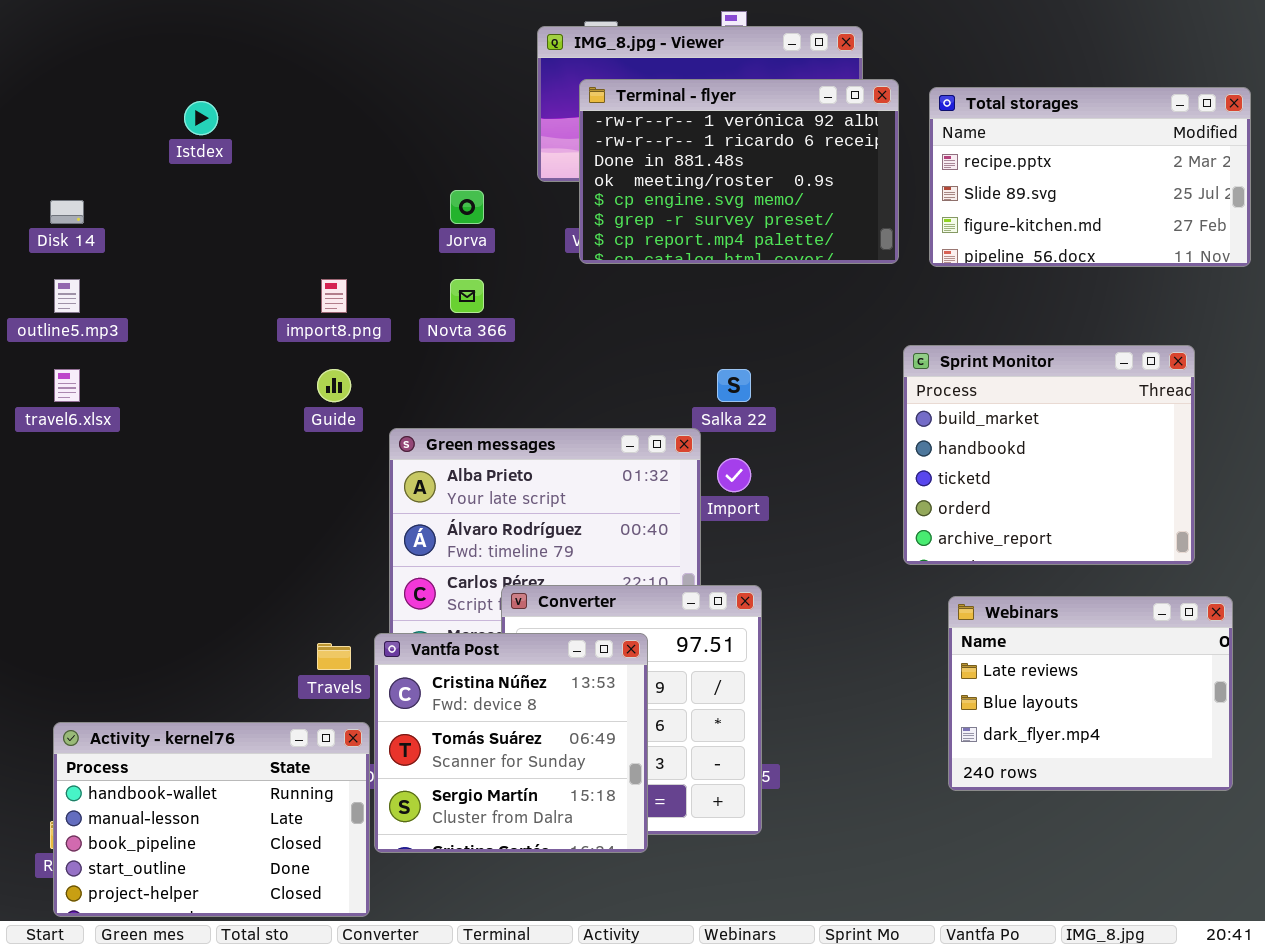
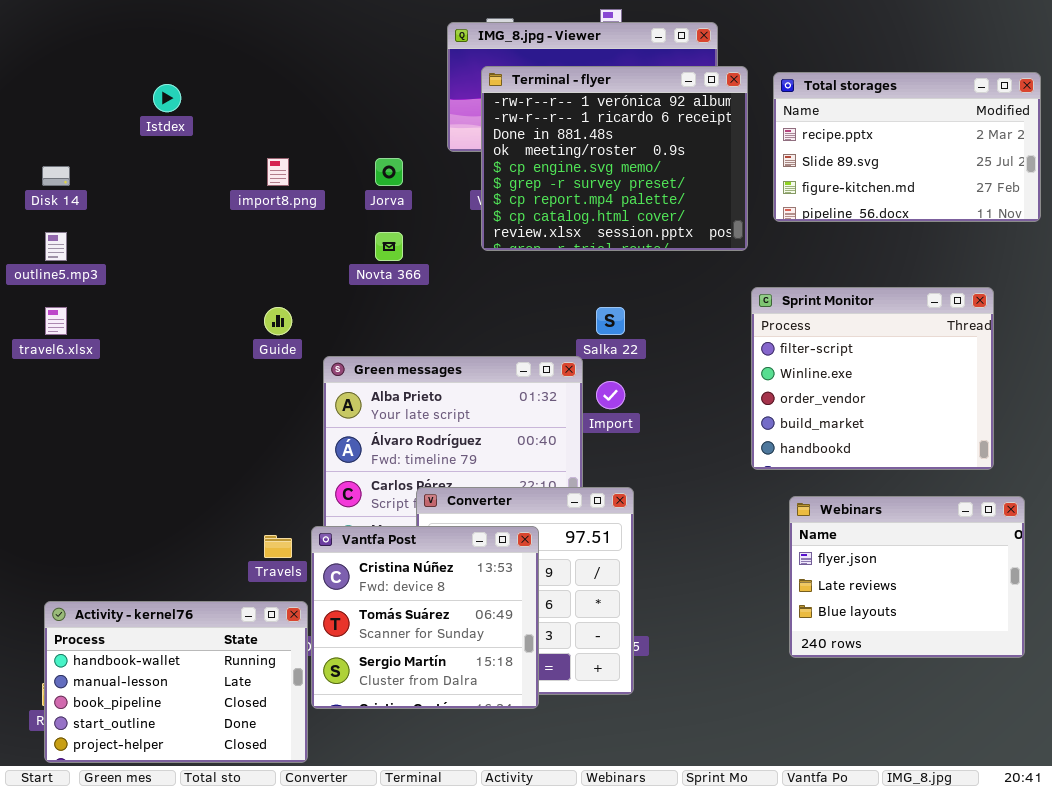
Terminal - flyer: [579,79,899,264] -> [481,66,748,251], resized
import8.png: [321,279,347,313] -> [267,158,289,186], moved
Sprint Monitor: [903,345,1195,565] -> [751,287,994,470], scrolled up 3 rows
Webinars: [948,596,1233,791] -> [789,496,1025,658], scrolled up 1 row

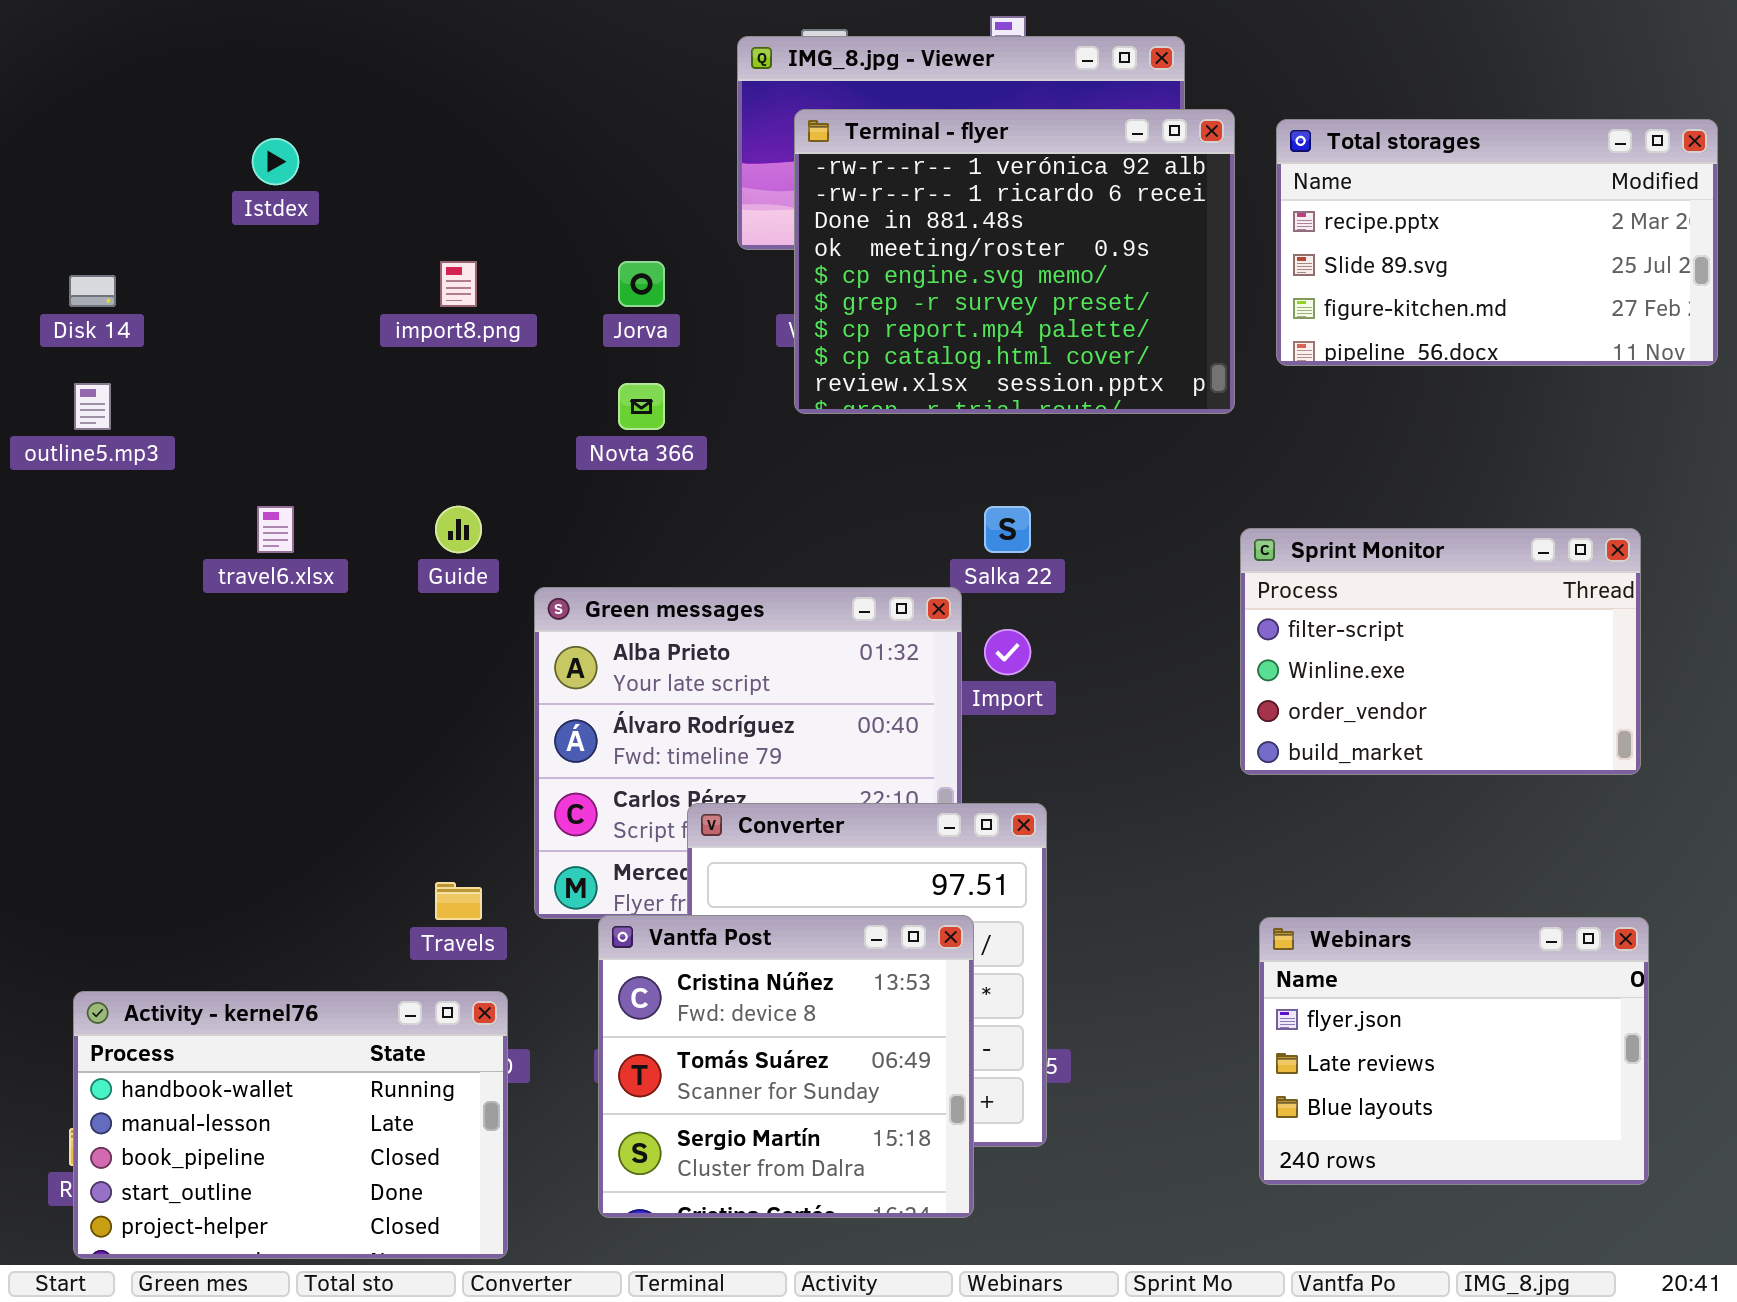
Sprint Monitor: [751,287,994,470] -> [1240,528,1641,775], resized
travel6.xlsx: [45,307,67,335] -> [257,506,294,553], moved
Webinars: [789,496,1025,658] -> [1259,917,1649,1185], moved
Vantfa Post: [311,526,539,709] -> [598,915,974,1218], moved

